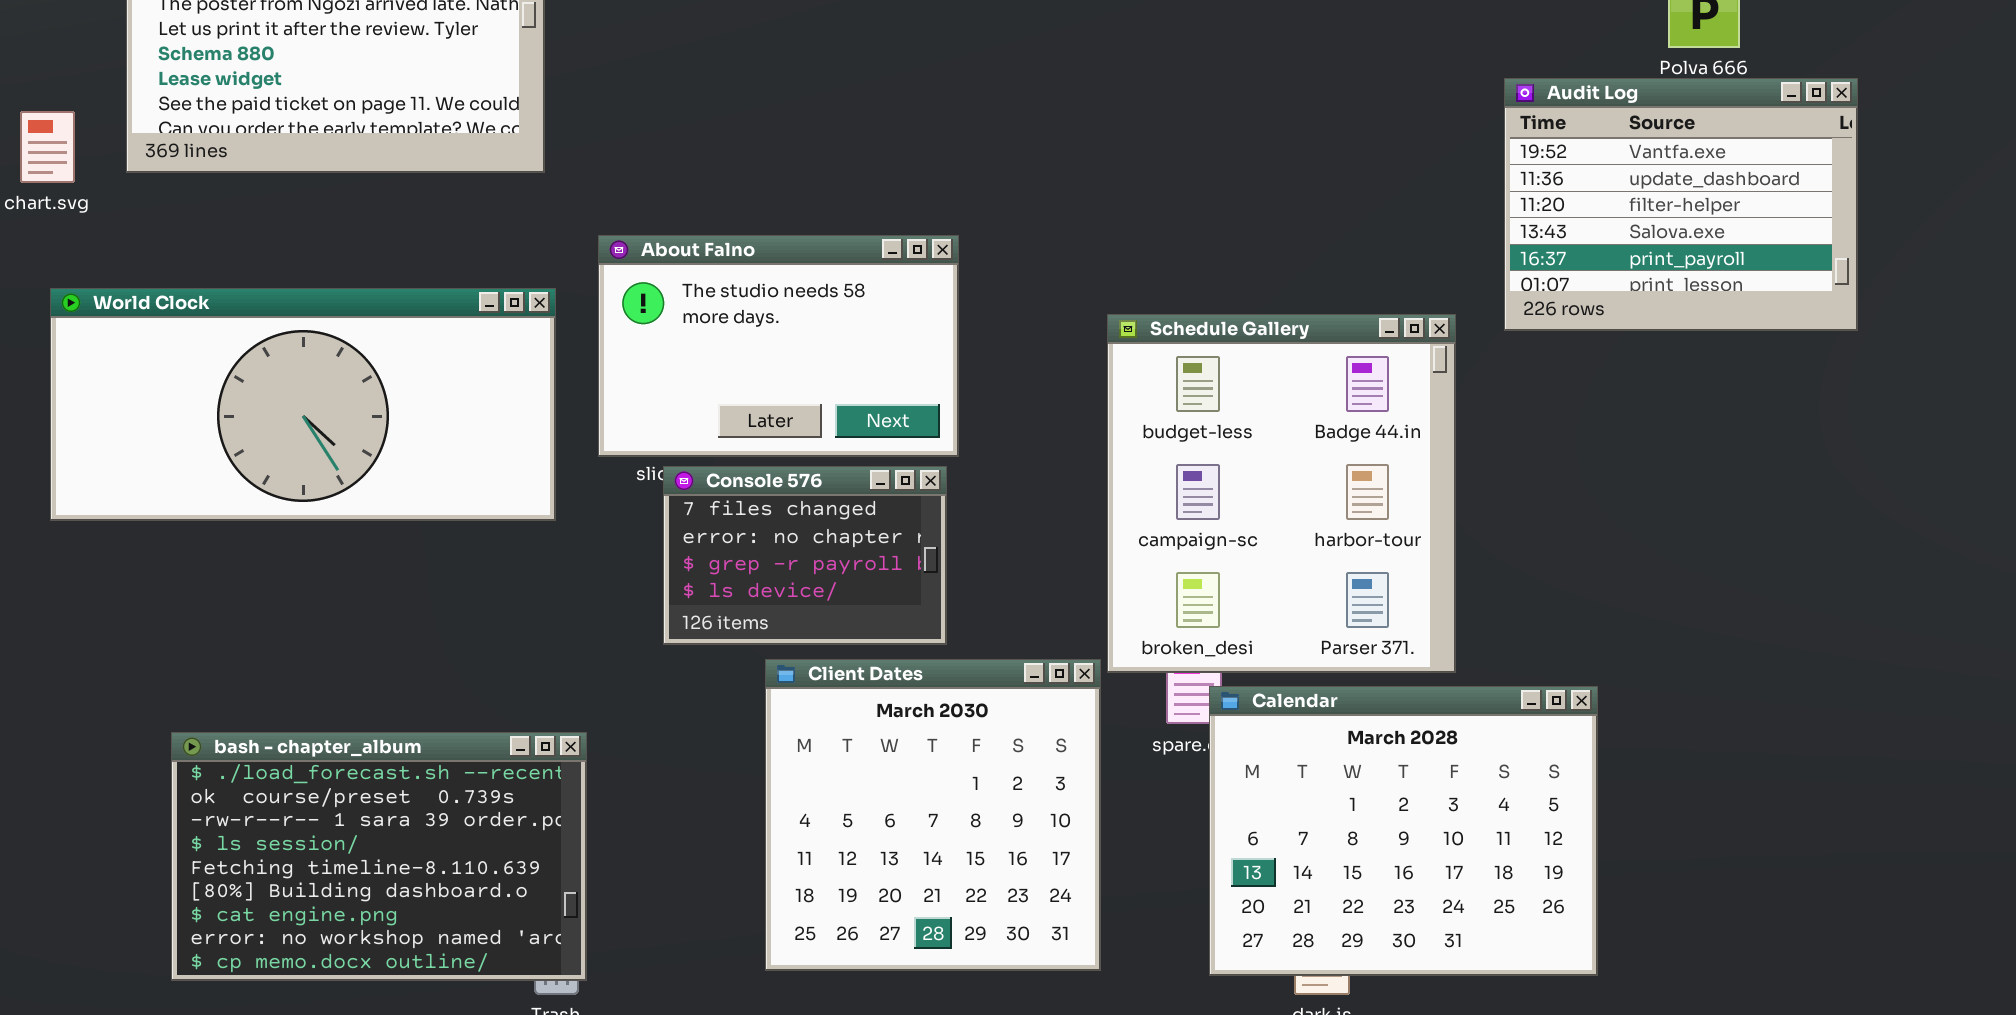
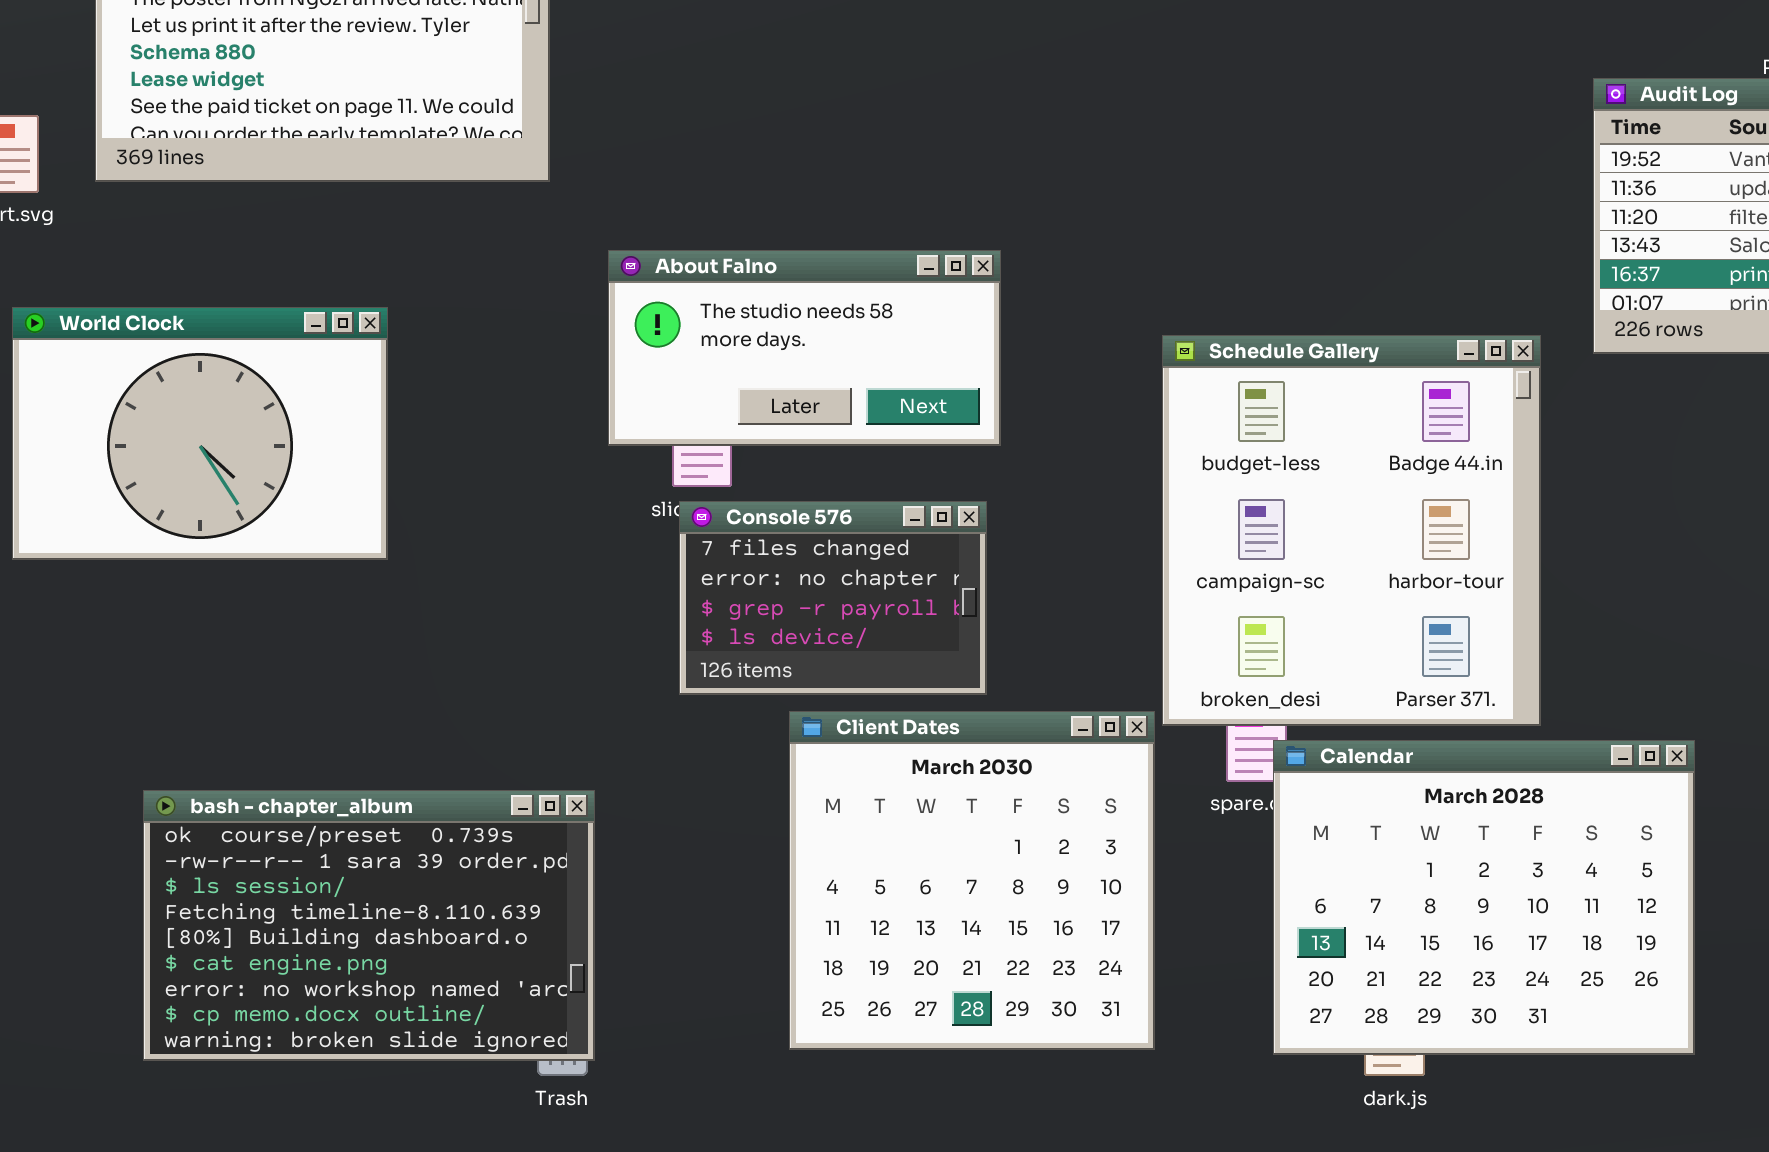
About Falno: [598,235,959,457] -> [608,250,1001,446], resized
World Clock: [50,288,556,521] -> [12,307,388,560], resized
bash - chapter_album: [171,732,587,981] -> [143,790,595,1061], scrolled down 1 row

